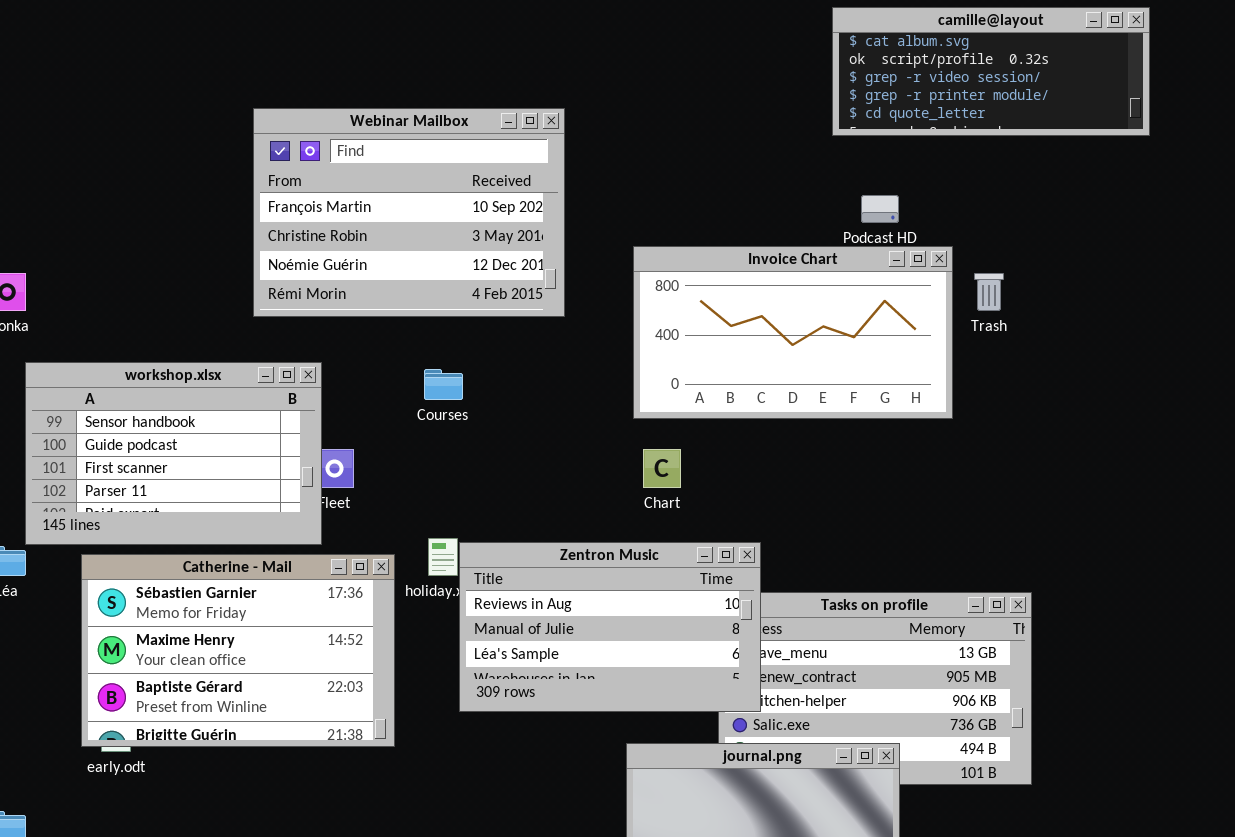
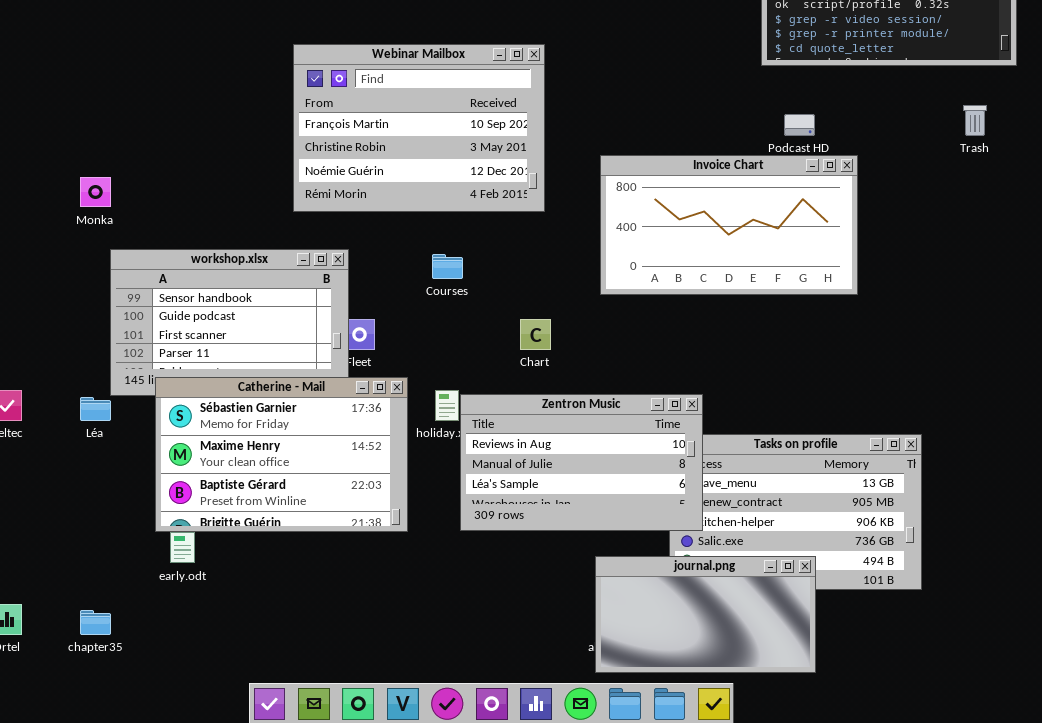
Trash: [974,273,1004,311] -> [963,105,987,136], moved
Chart: [643,449,681,488] -> [520,319,551,350], moved
Catherine - Mail: [81,554,395,747] -> [155,377,408,532], moved

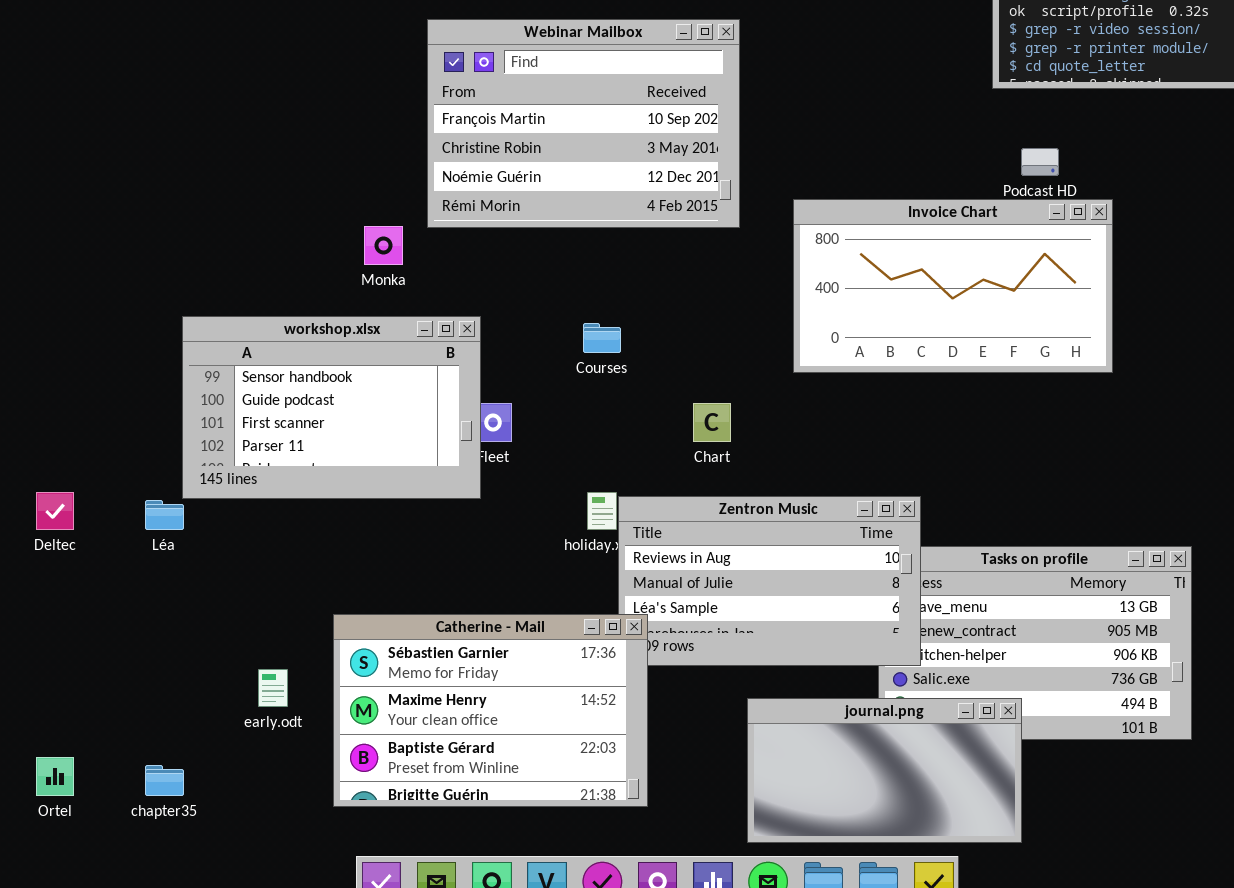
Webinar Mailbox: [293,44,545,212] -> [427,19,740,228], moved
Monka: [80,177,111,207] -> [364,226,403,265], moved
Catherine - Mail: [155,377,408,532] -> [333,614,648,807], moved
journal.png: [595,556,816,673] -> [747,698,1022,843], moved

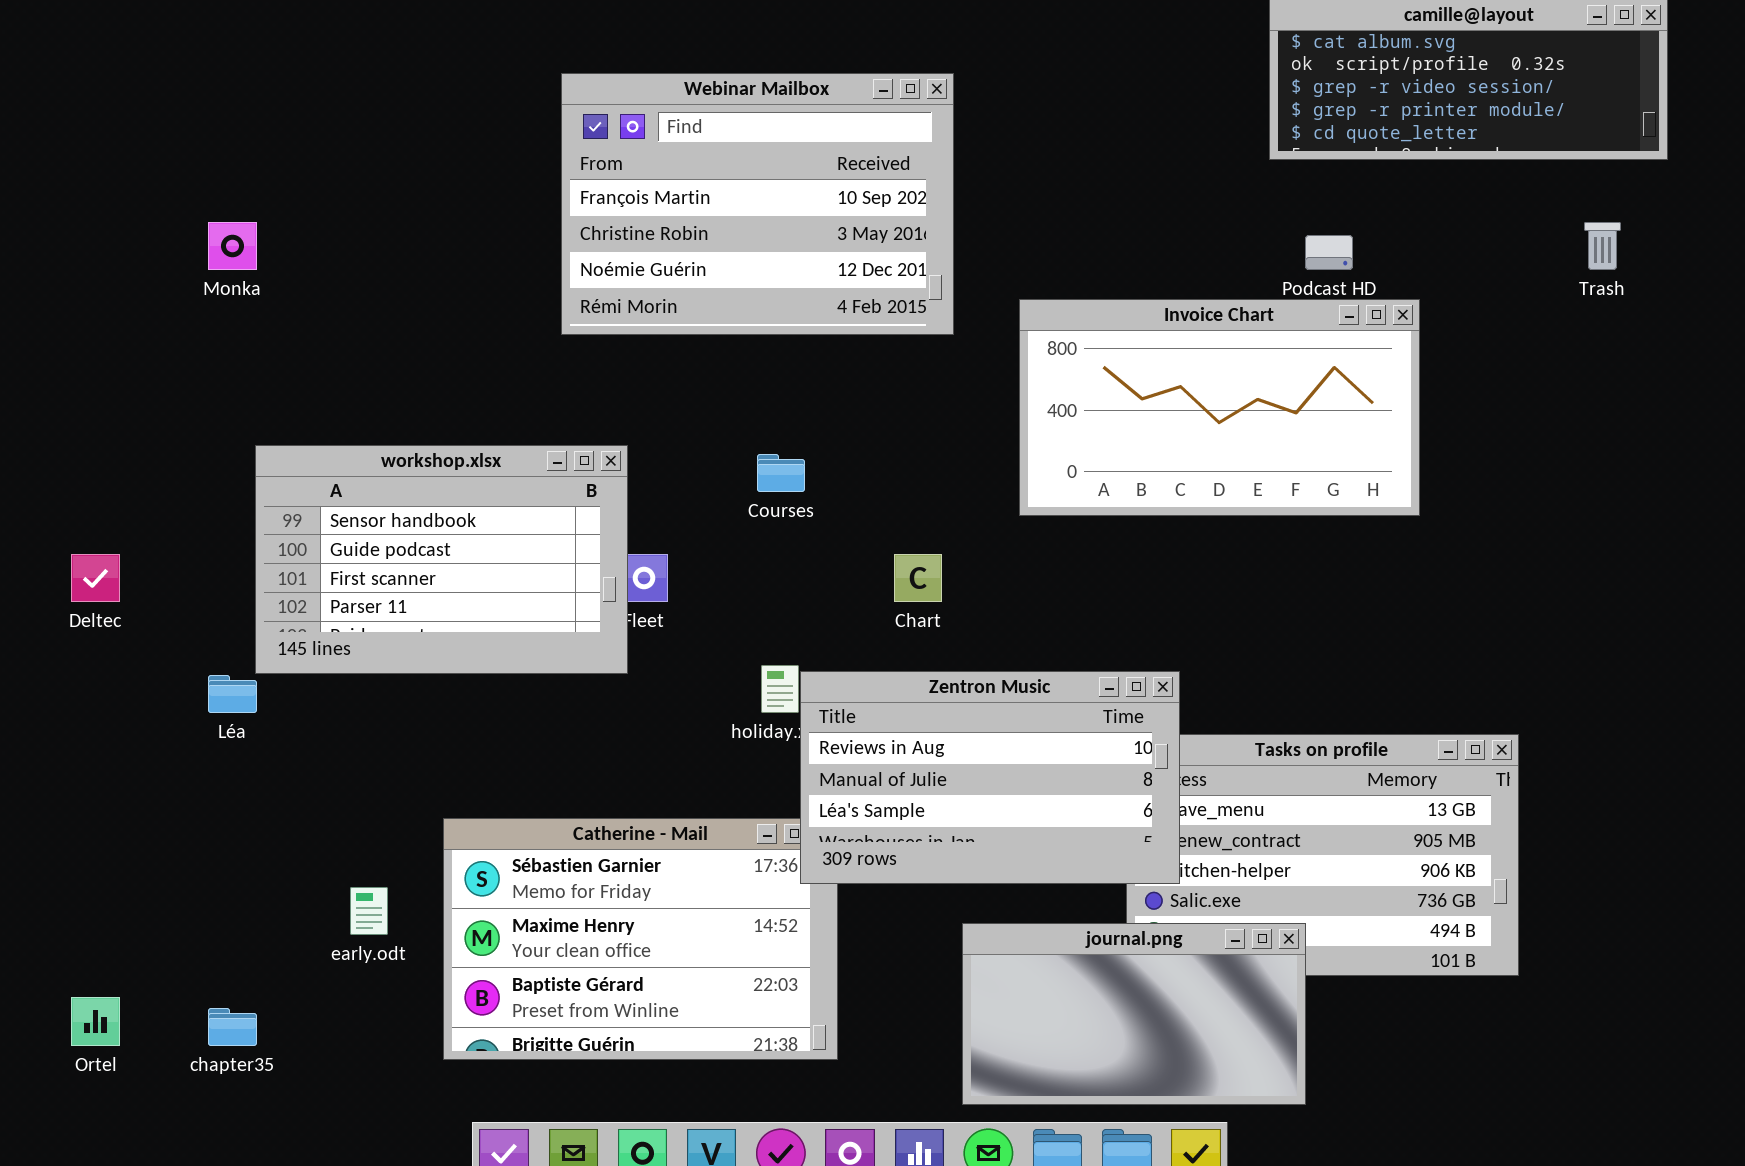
Monka: [364,226,403,265] -> [208,222,257,270], moved
Deltec: [36,492,74,530] -> [71,554,120,602], moved
Zentron Music: [618,496,921,666] -> [800,671,1180,884], raised

